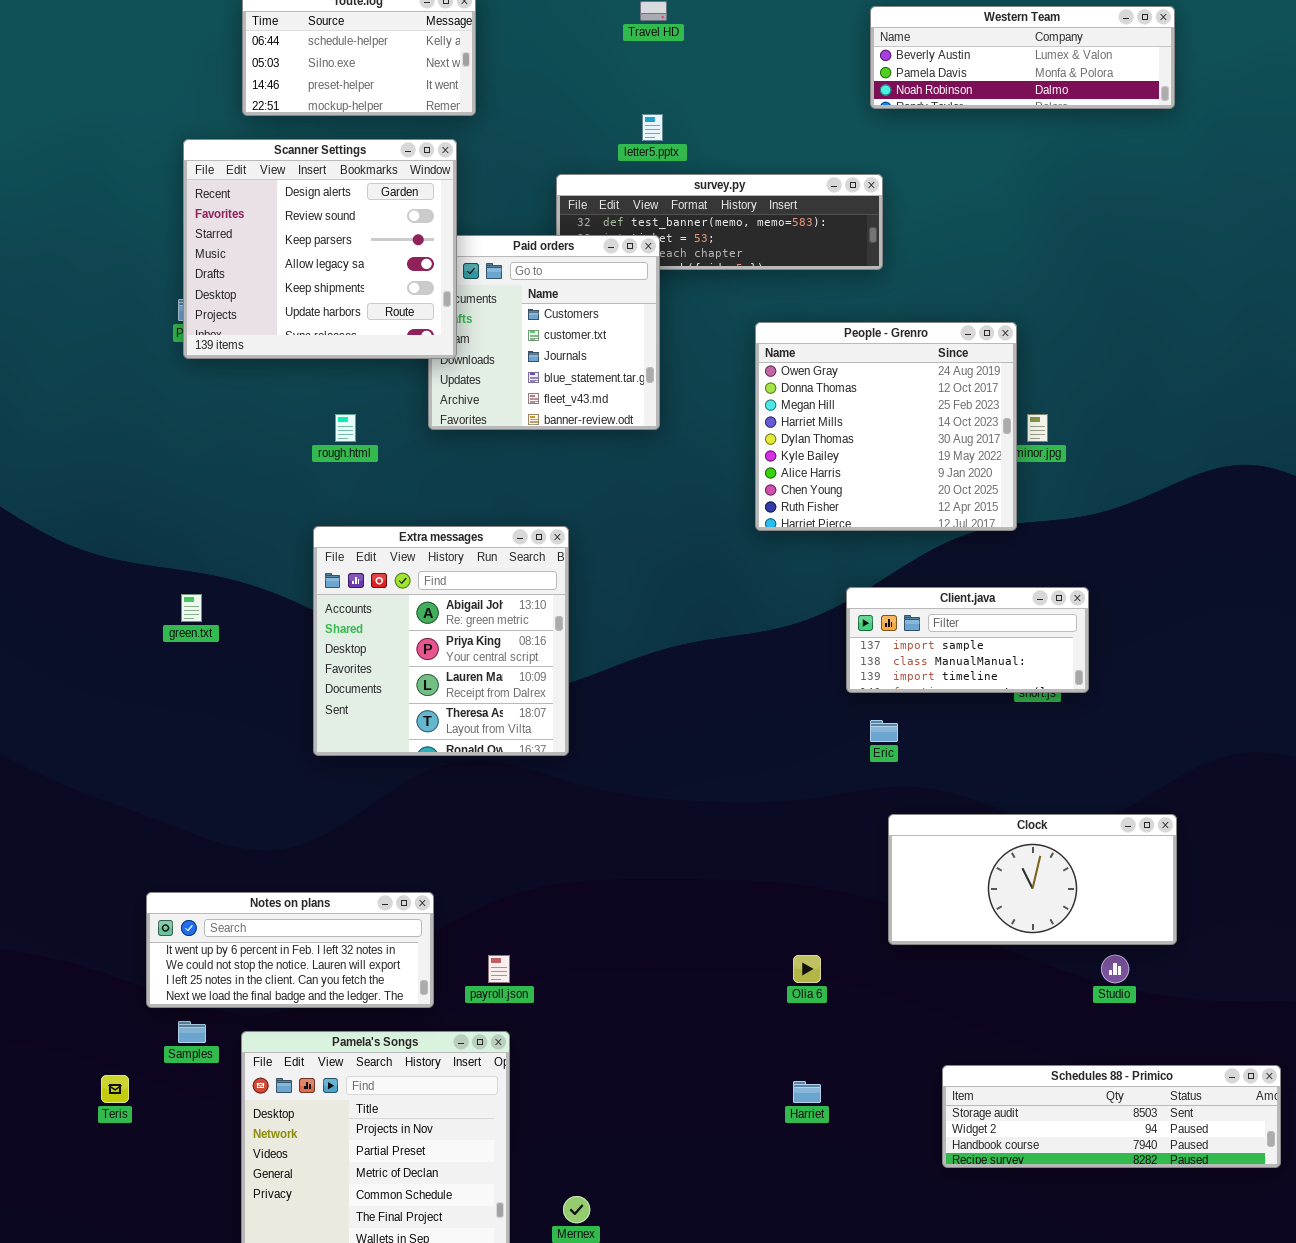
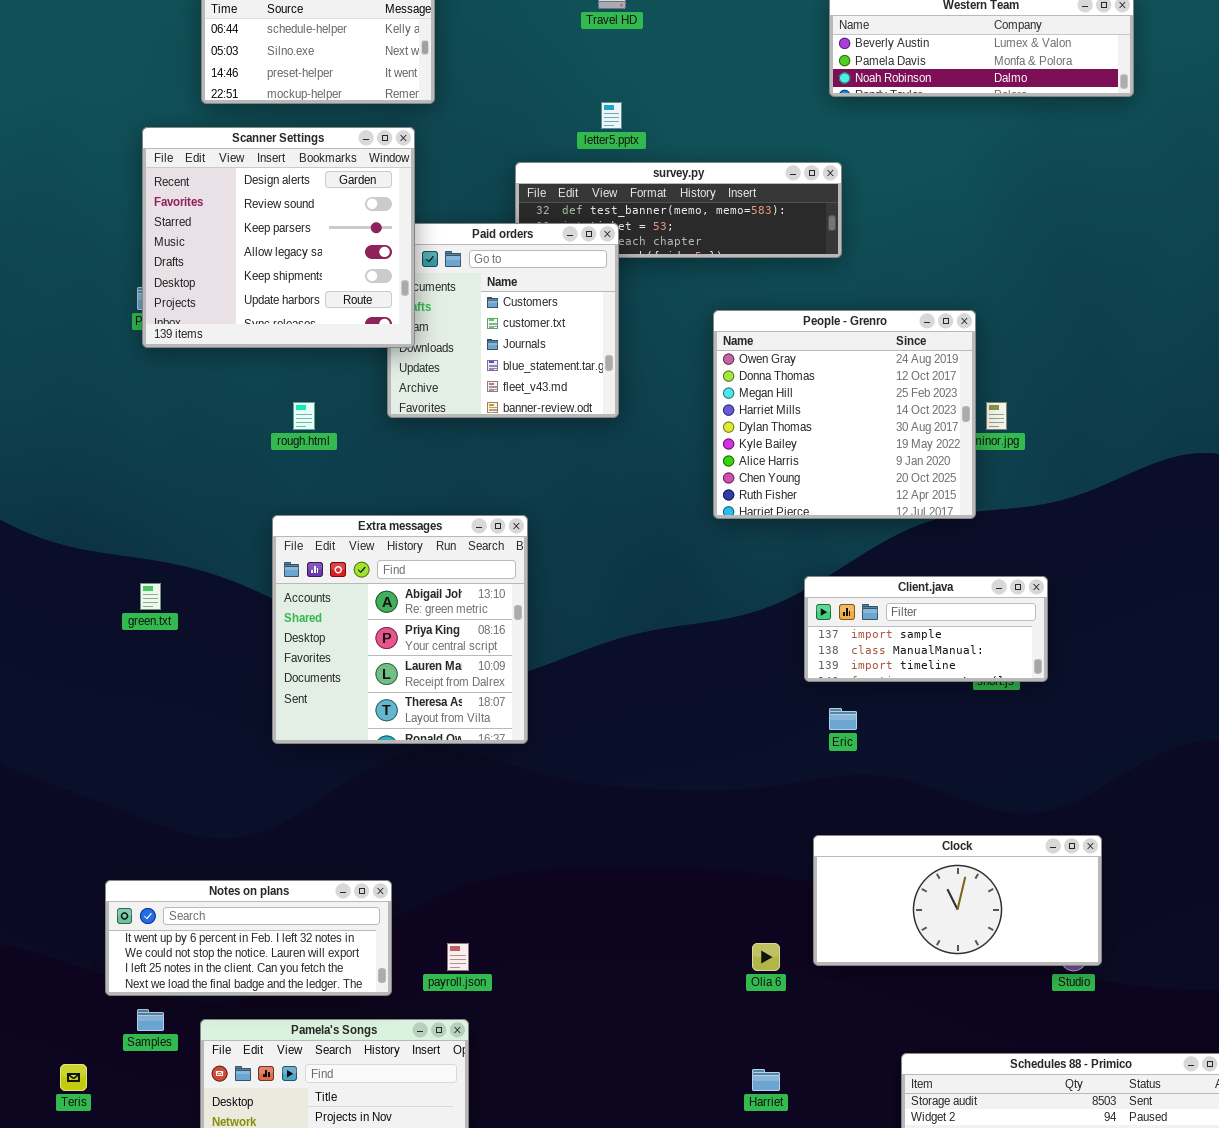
Clock: [888,814,1177,945] -> [813,835,1102,966], moved

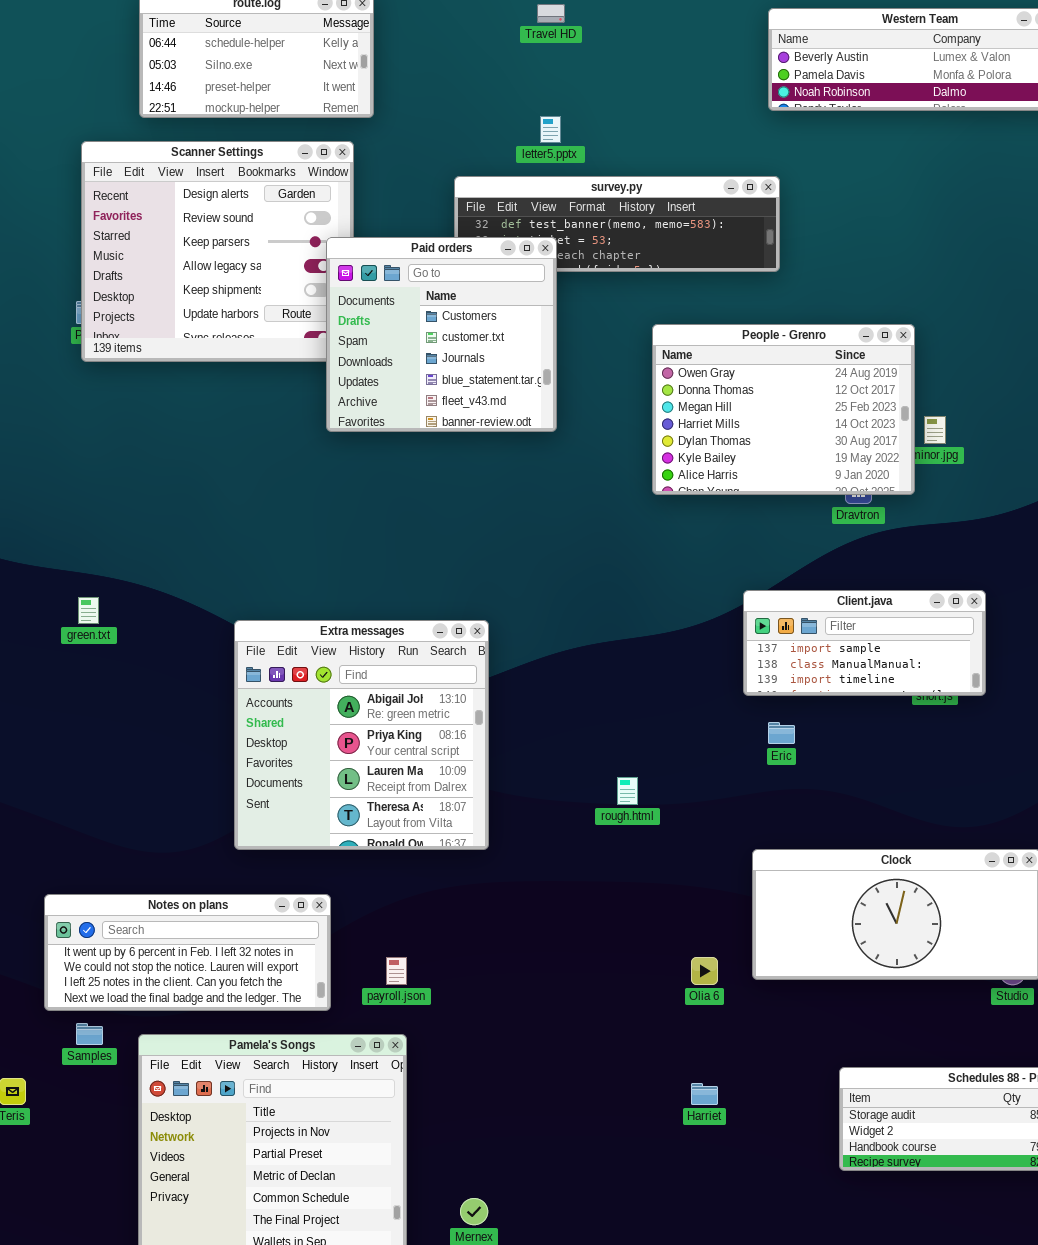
Paid orders: [387,223,619,418] -> [326,237,557,432], raised
People - Grenro: [713,310,976,519] -> [652,324,915,495], resized
rough.html: [293,402,315,430] -> [617,777,638,805], moved
Extra messages: [272,515,528,744] -> [234,620,489,850], moved

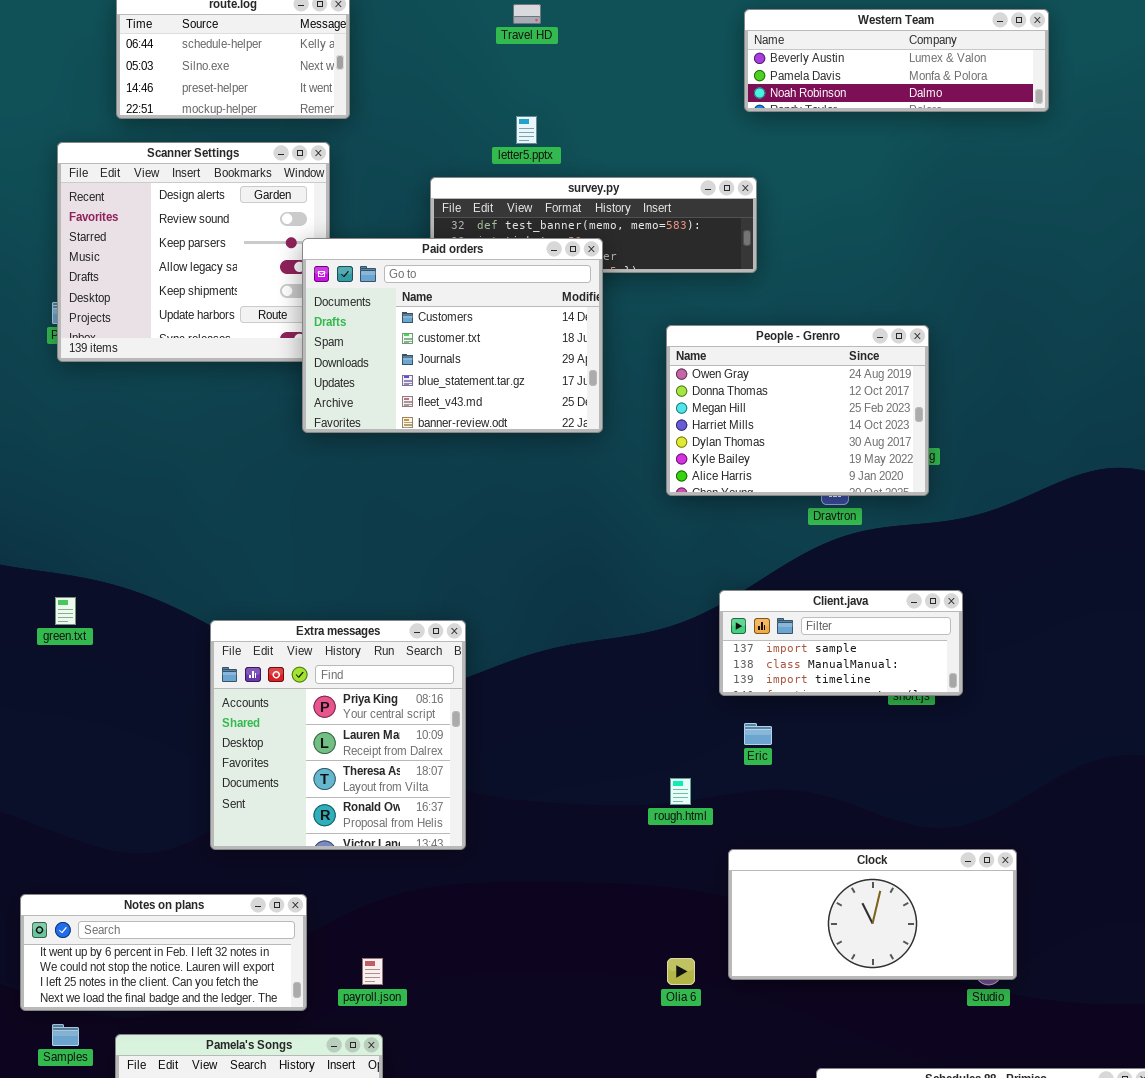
Paid orders: [326,237,557,432] -> [302,238,603,433], resized
People - Grenro: [652,324,915,495] -> [666,325,929,496], moved
Extra messages: [234,620,489,850] -> [210,620,466,850], scrolled down 1 row
rough.html: [617,777,638,805] -> [670,778,691,805], moved

